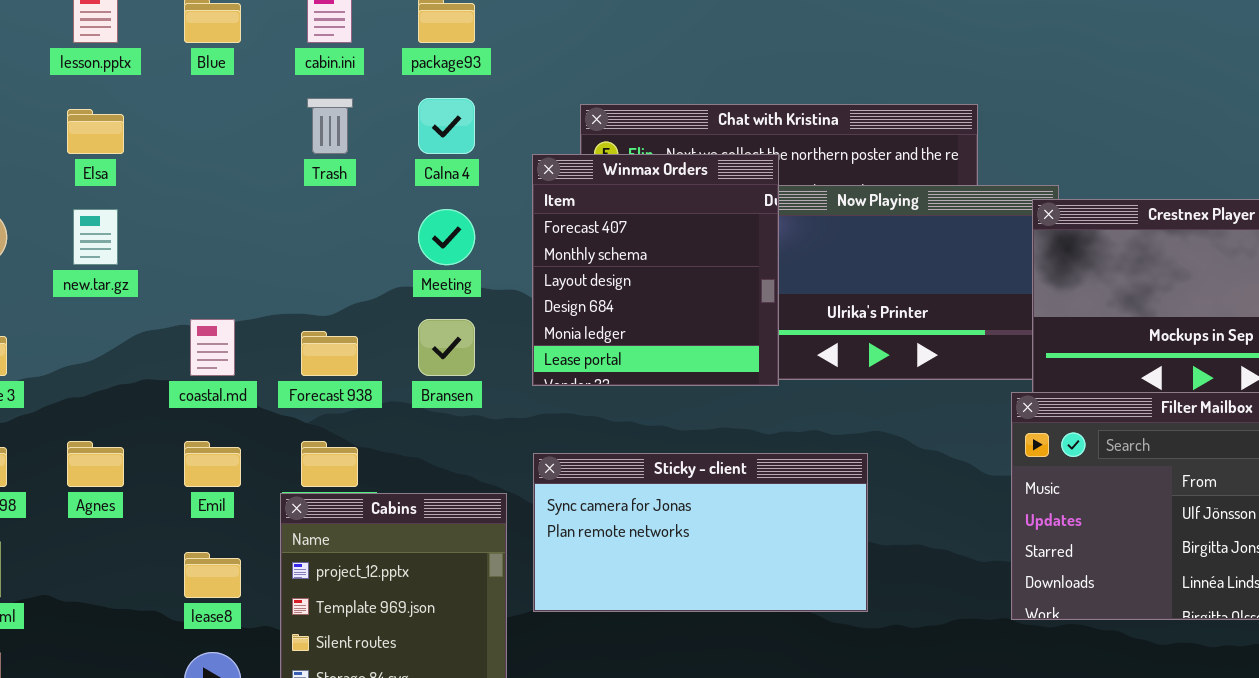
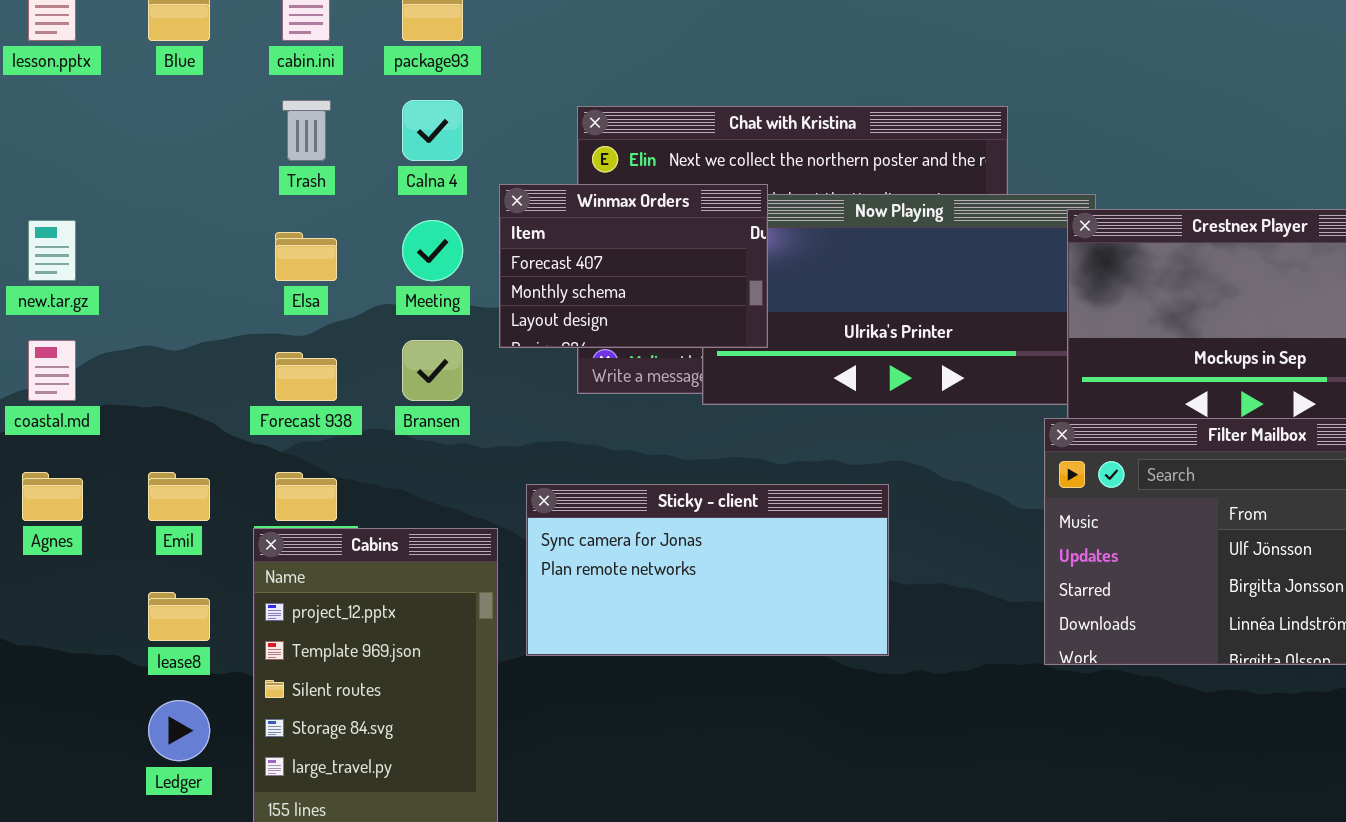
Elsa: [67,109,124,154] -> [275,232,337,281], moved
Winmax Orders: [532,154,779,386] -> [499,184,768,348], moved, resized
coastal.md: [190,319,235,376] -> [28,340,76,401], moved

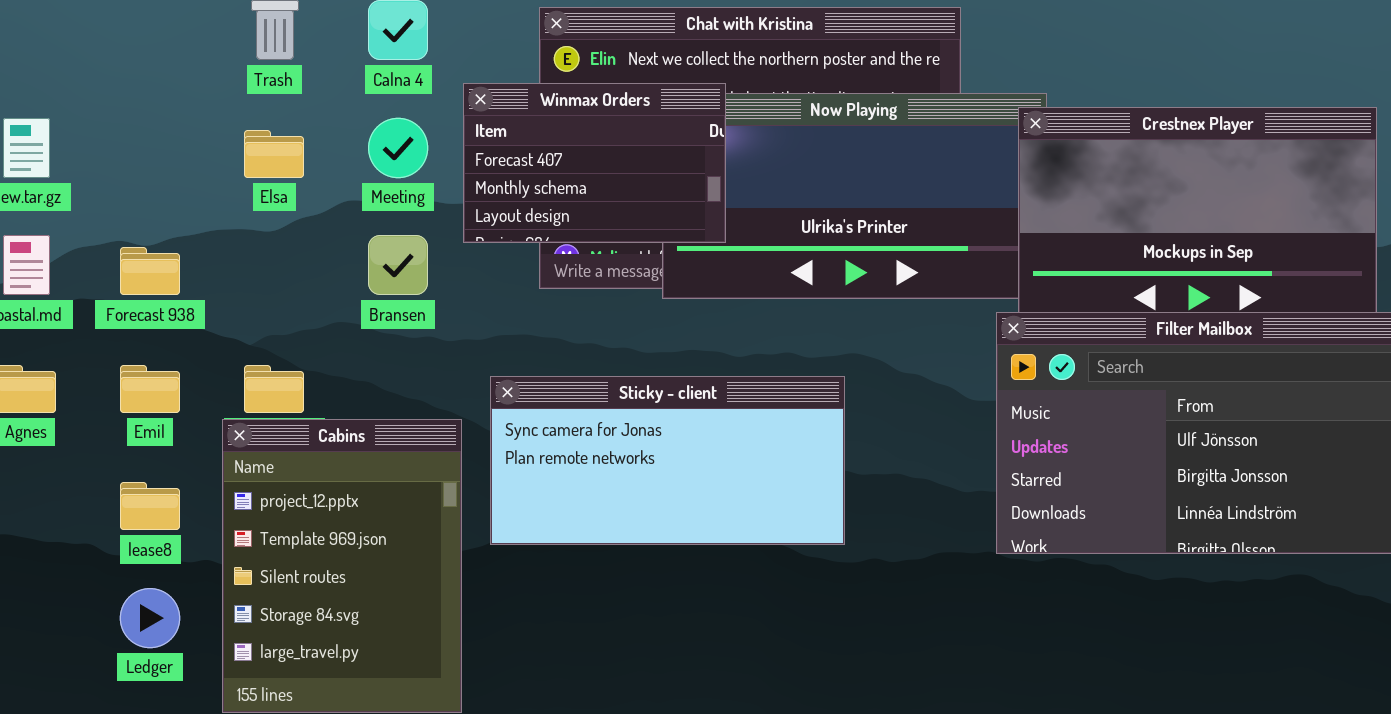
Forecast 938: [275,352,337,401] -> [120,247,180,295], moved

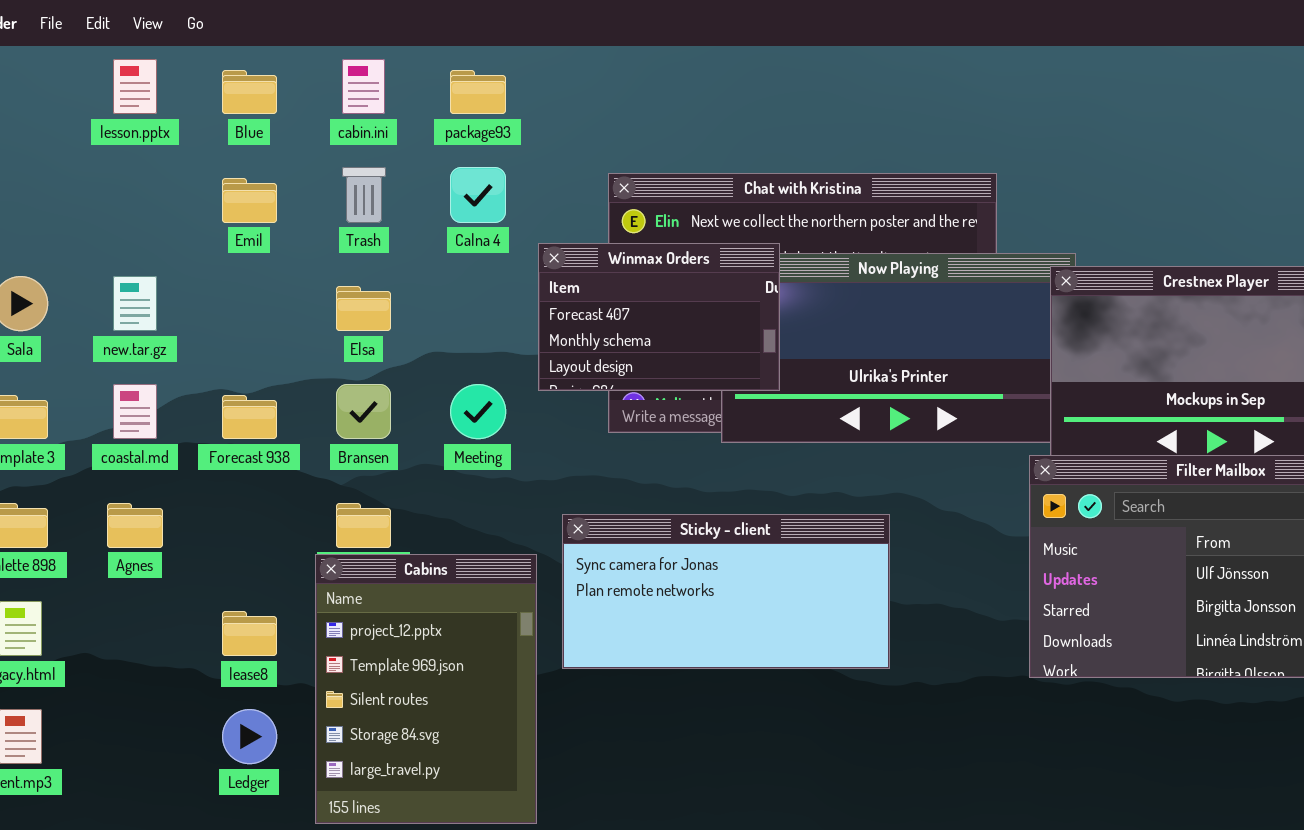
Meeting: [368,118,428,178] -> [450,384,506,439], moved
Bransen: [368,235,428,295] -> [336,384,391,439], moved
Emil: [120,365,180,413] -> [222,178,277,223], moved

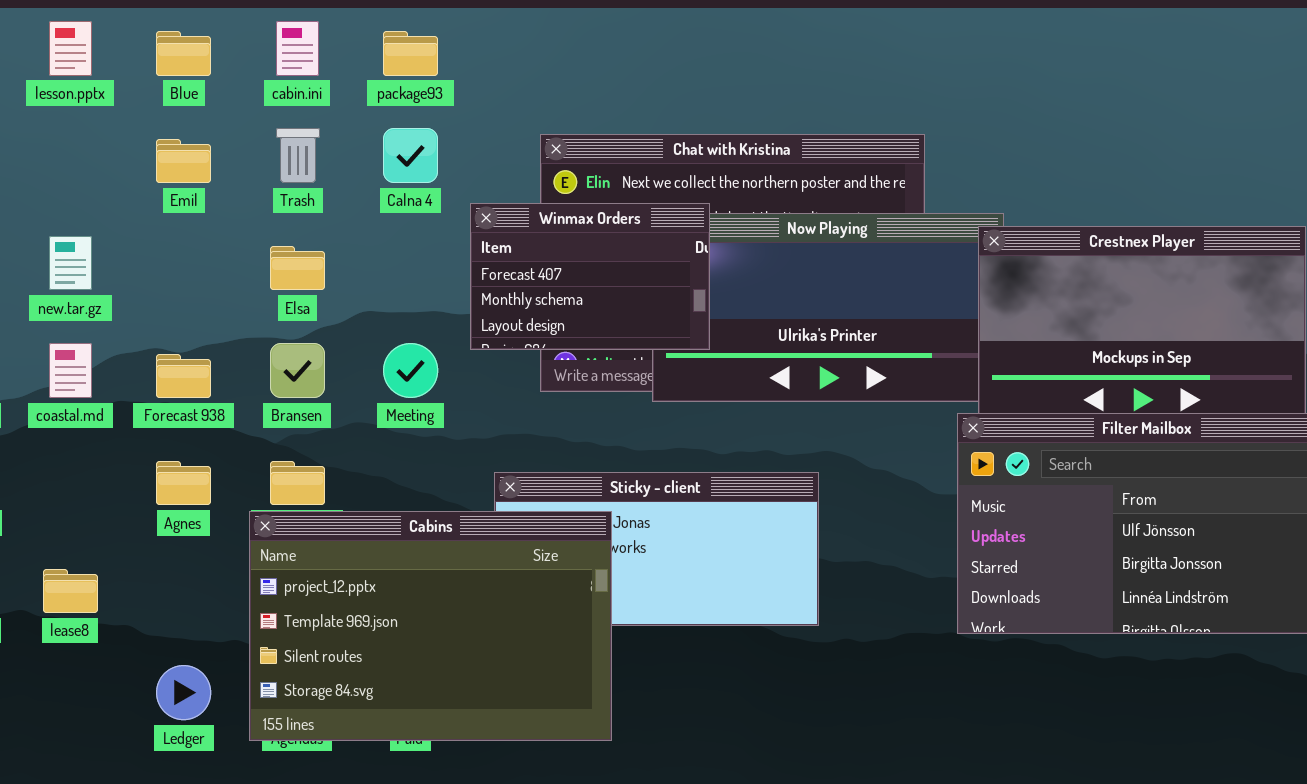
Agnes: [107,503,163,548] -> [156,461,211,505], moved
Cabins: [315,554,537,824] -> [249,511,612,741], resized
lease8: [222,611,277,656] -> [43,569,98,613], moved

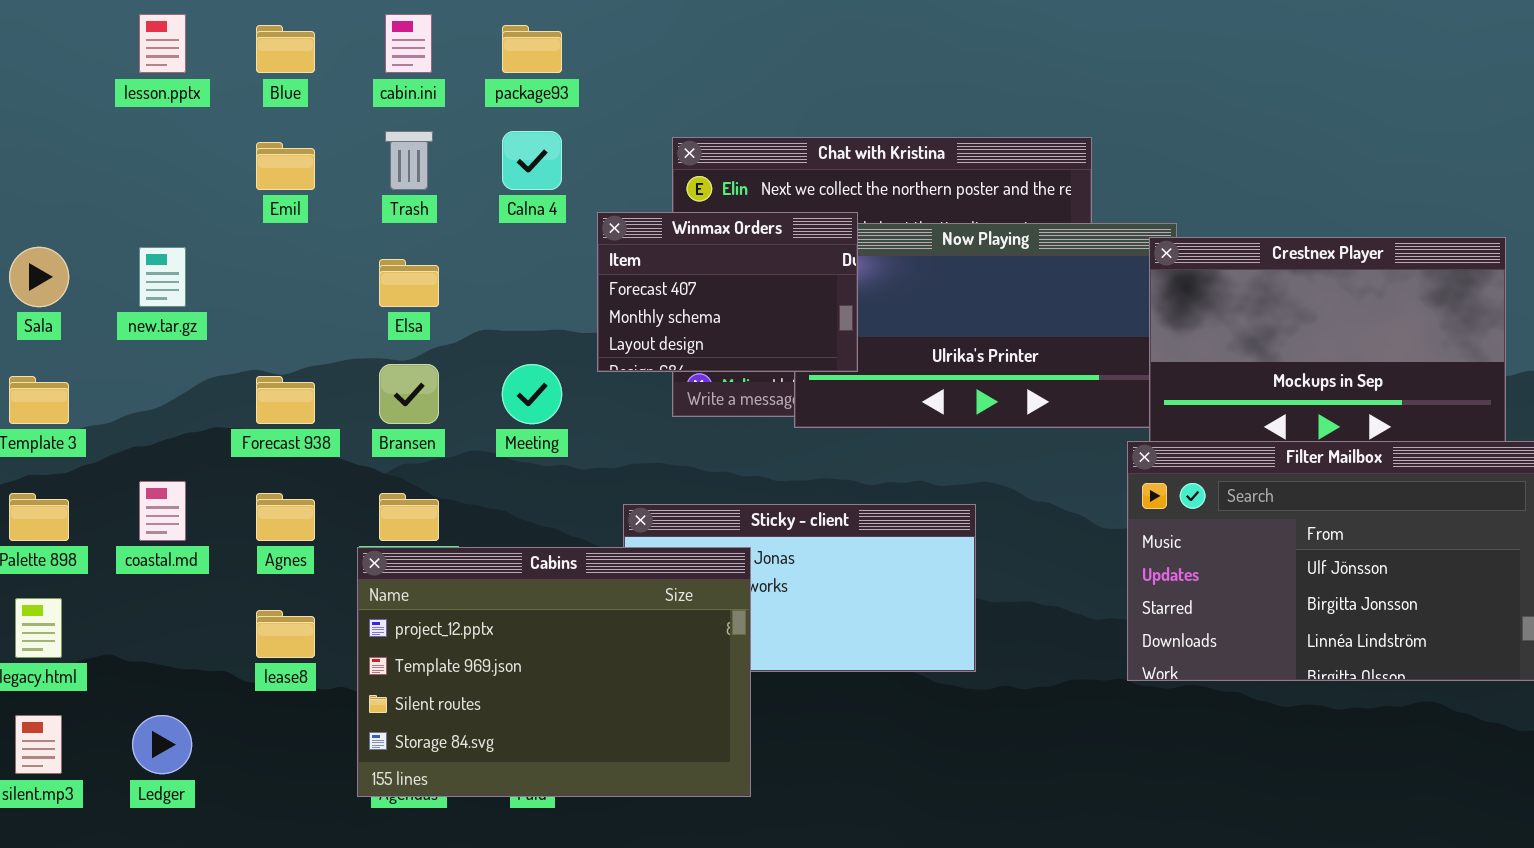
coastal.md: [49,343,92,398] -> [139,481,186,541], moved
lease8: [43,569,98,613] -> [256,610,315,658], moved
Ledger: [156,665,211,720] -> [132,715,192,774], moved

